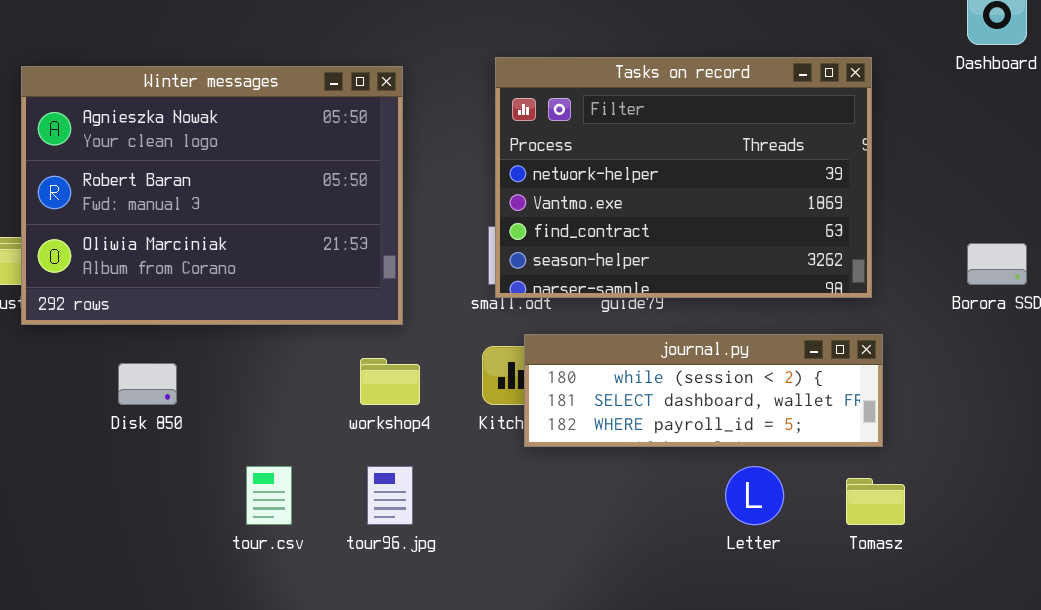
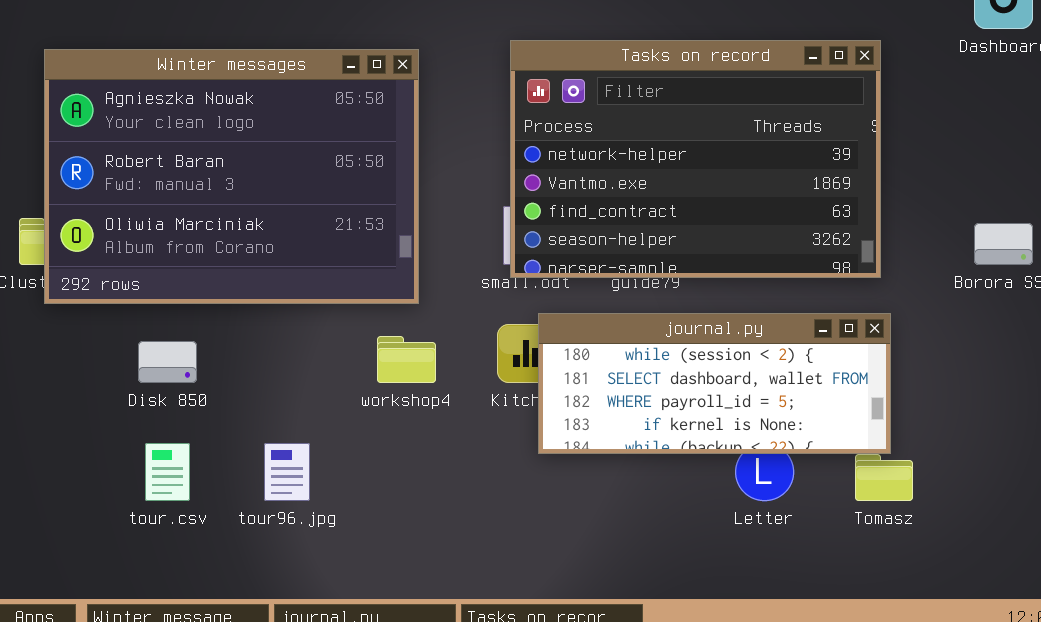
journal.py: [524,334,883,447] -> [538,313,891,454], resized
tour.csv: [246,466,292,525] -> [145,443,190,501], moved
tour96.jpg: [367,466,413,525] -> [264,443,310,501], moved

